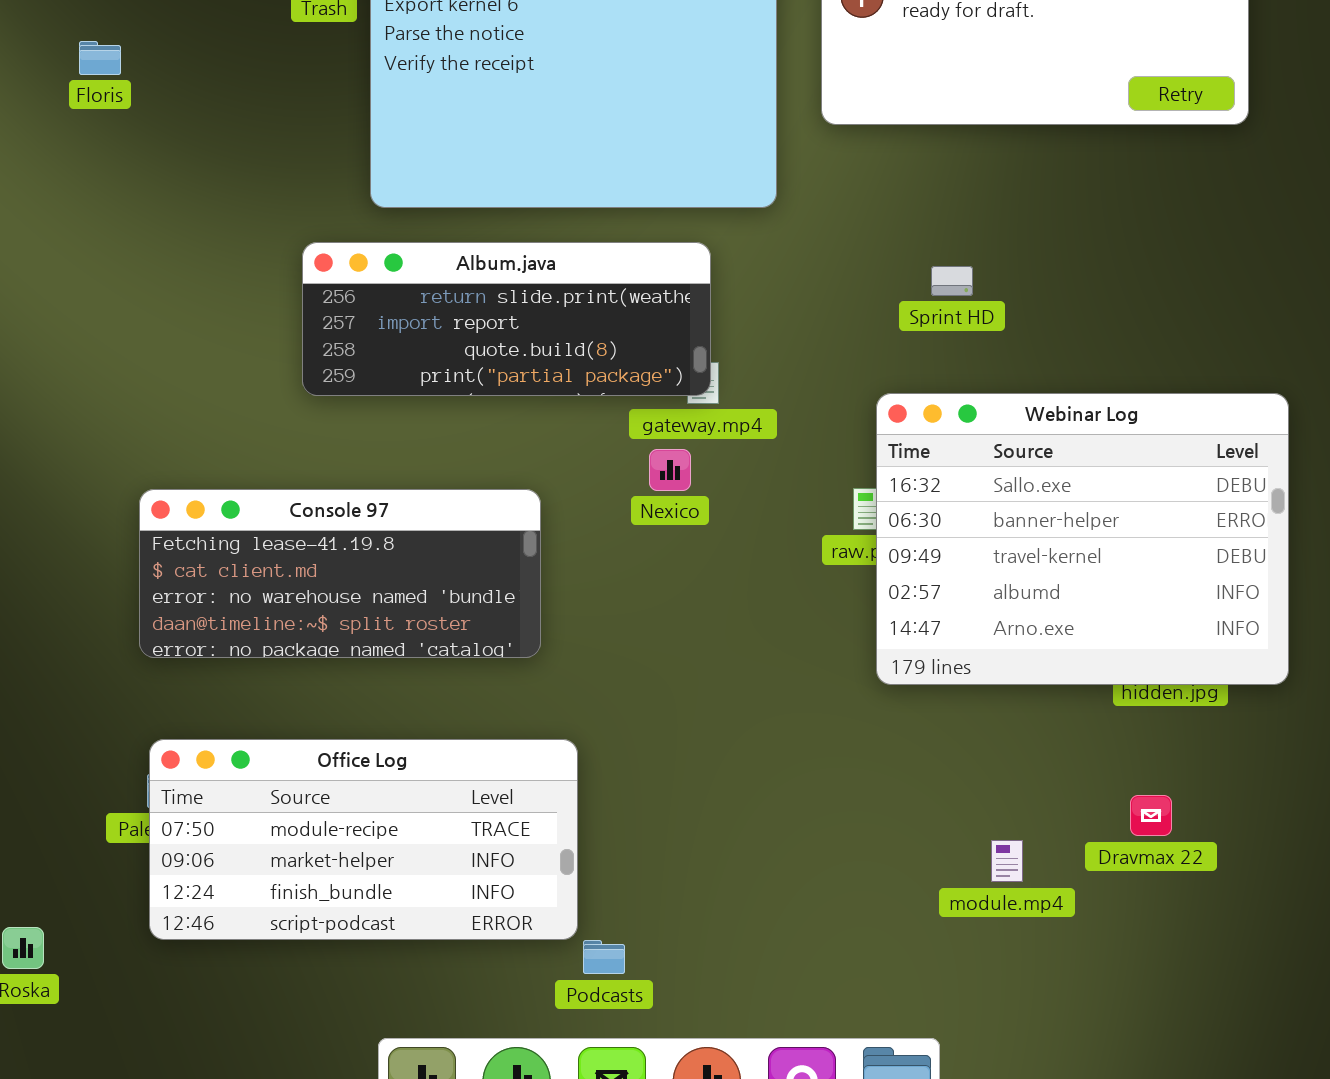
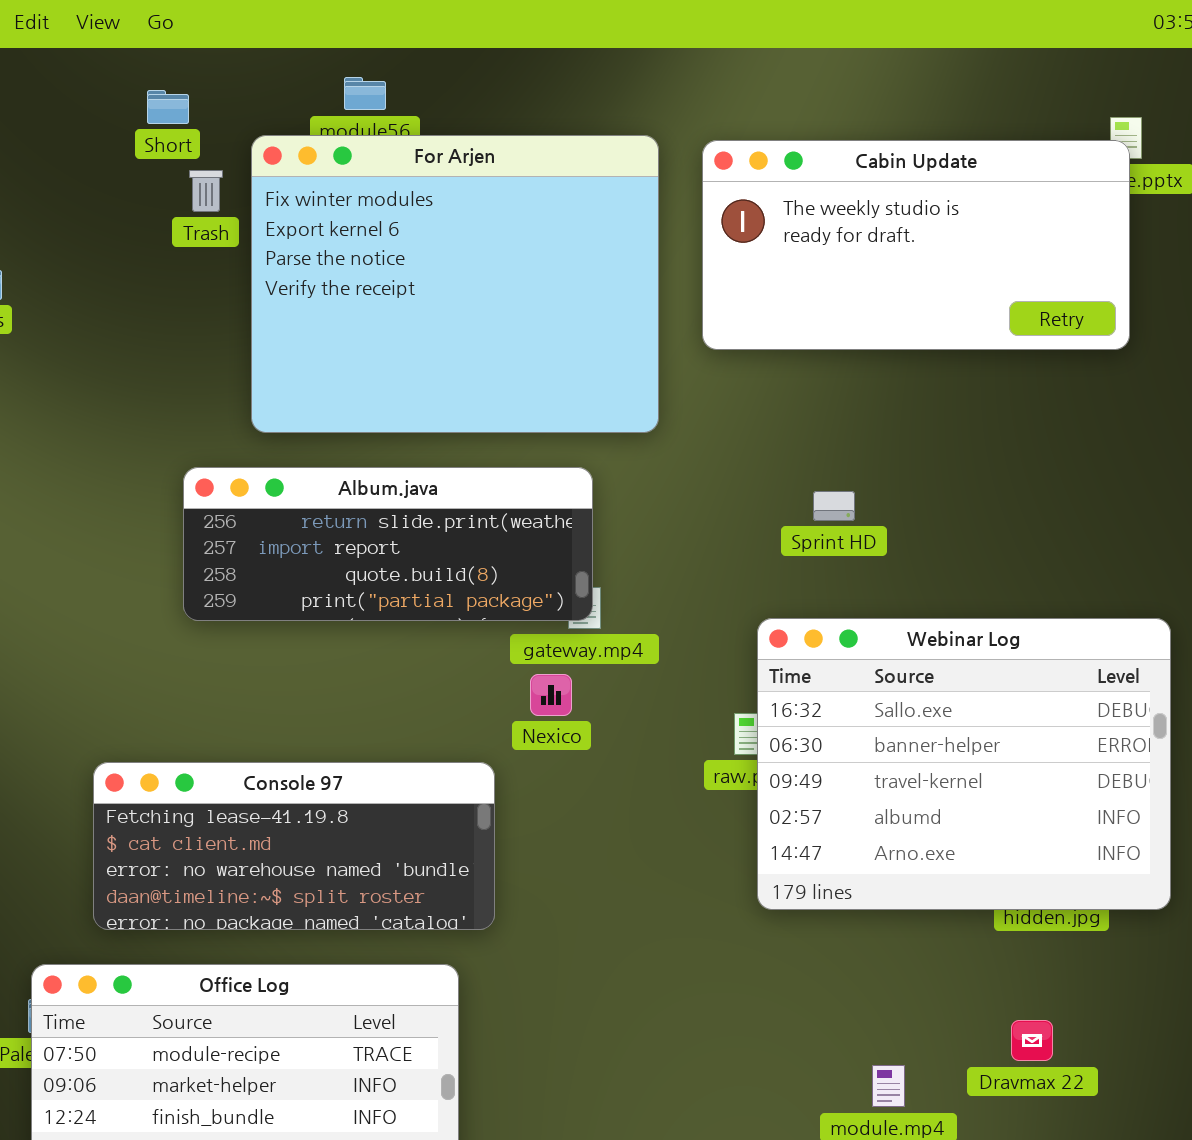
Console 97: [139,489,541,658] -> [93,762,495,930], moved

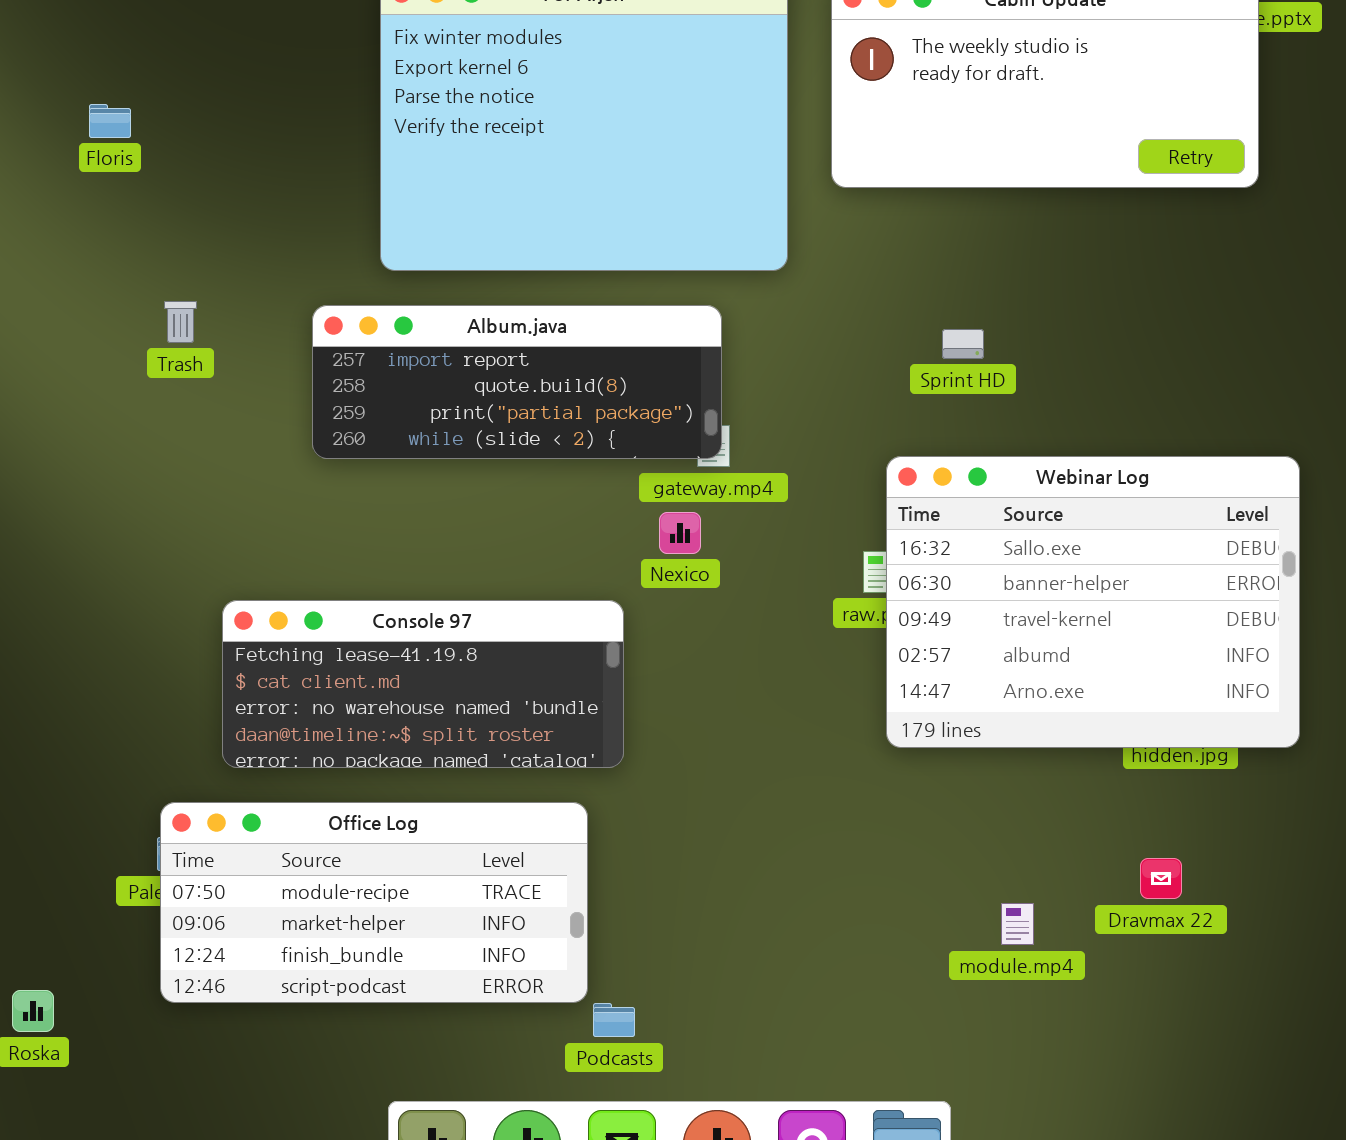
Trash: [189,170,223,212] -> [164,301,197,343], moved
Album.java: [183,467,593,621] -> [312,305,722,459], scrolled down 1 row

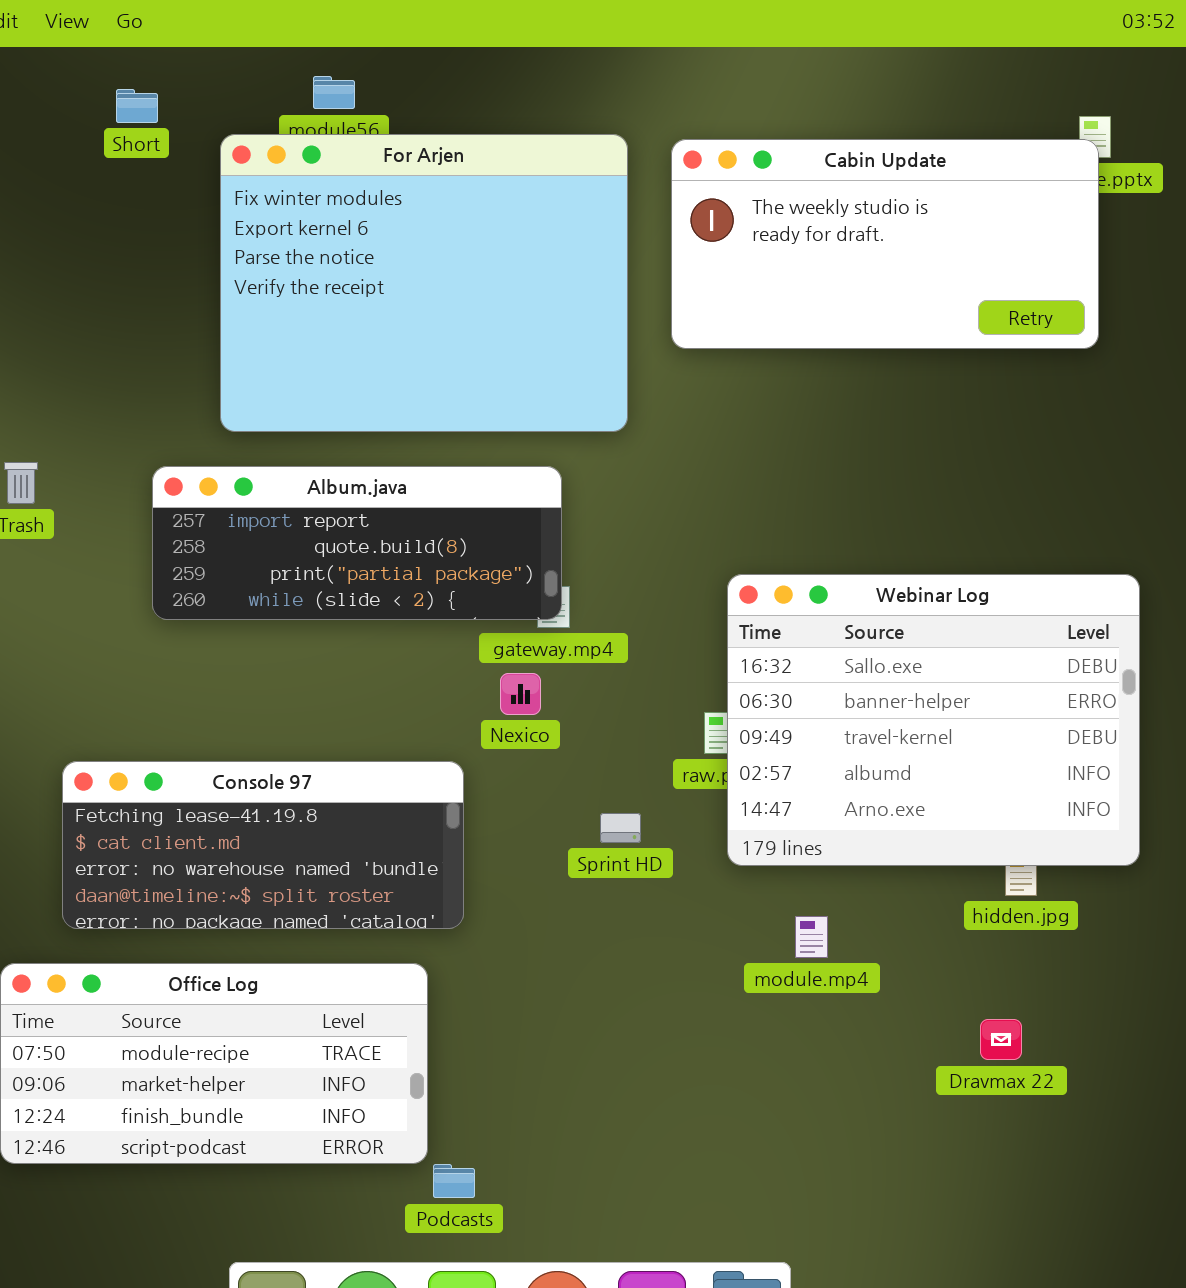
Sprint HD: [942,329,984,359] -> [600,813,641,843], moved
Webinar Log: [886,456,1300,748] -> [727,574,1140,866], moved
module.mp4: [1001,903,1034,945] -> [795,916,828,958], moved

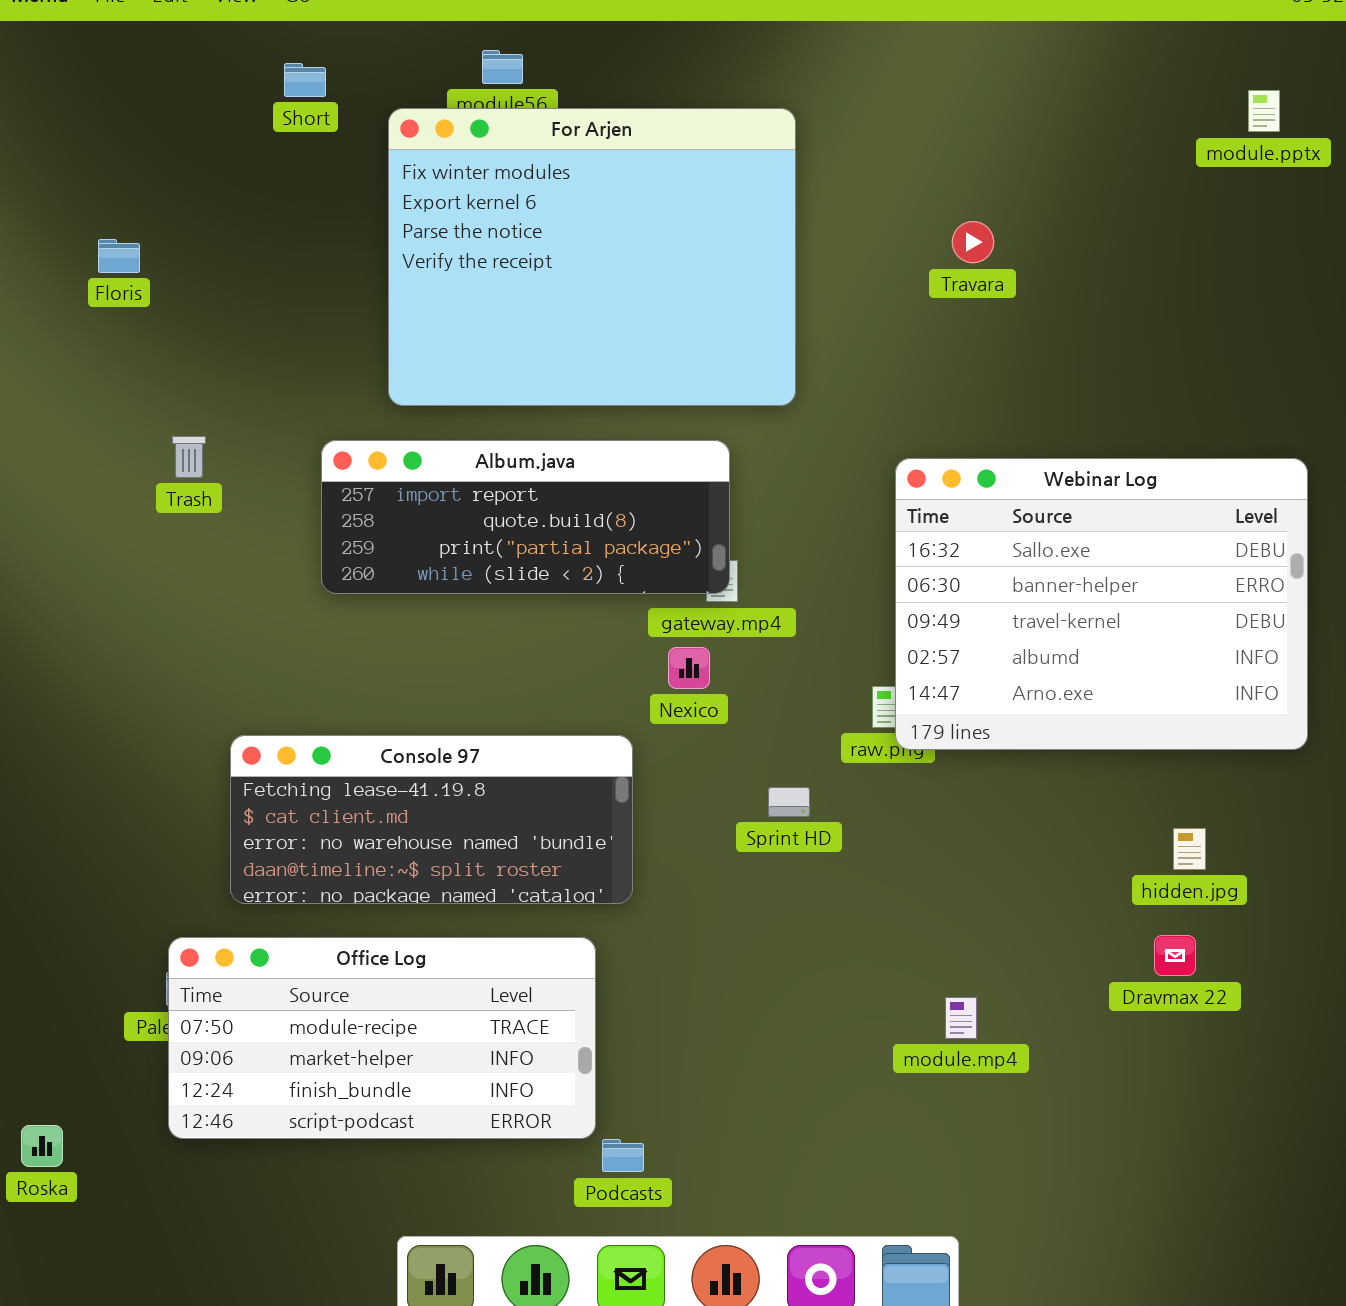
Cabin Update: [671,139,1099,349] -> none, closed
Webinar Log: [727,574,1140,866] -> [895,458,1308,750], moved
module.mp4: [795,916,828,958] -> [945,997,977,1039], moved
Dravmax 22: [980,1019,1022,1060] -> [1154,935,1196,976], moved

